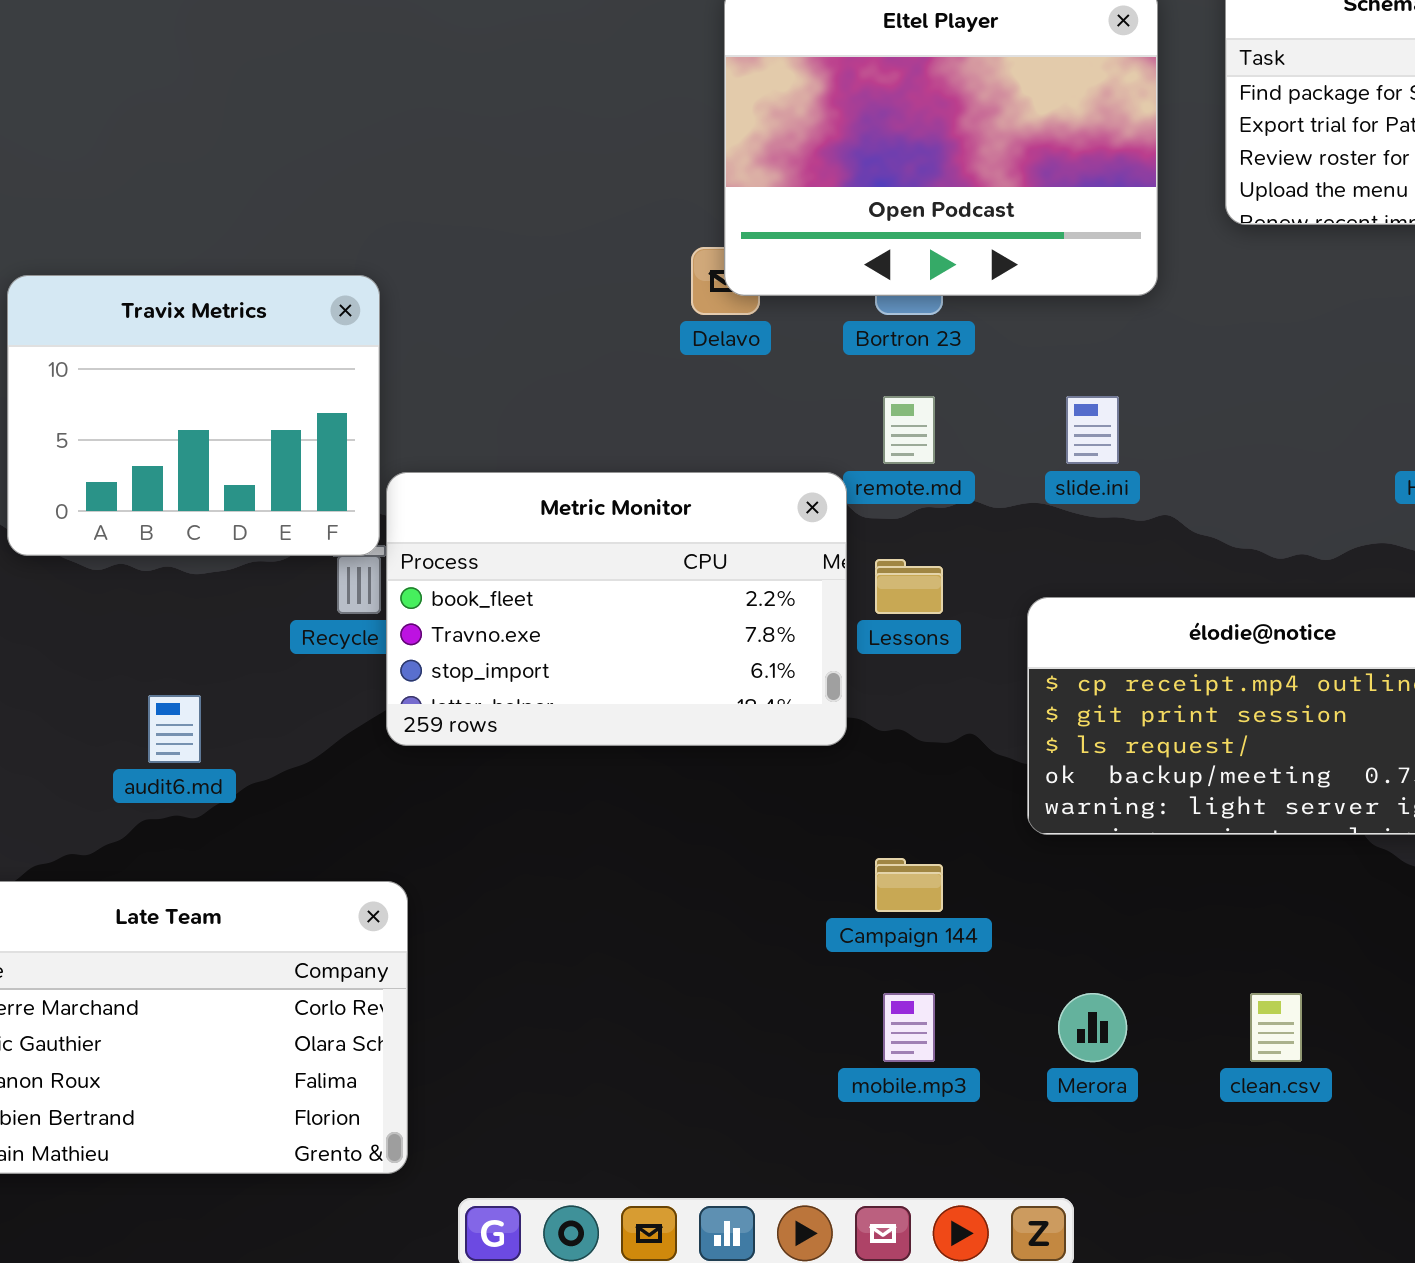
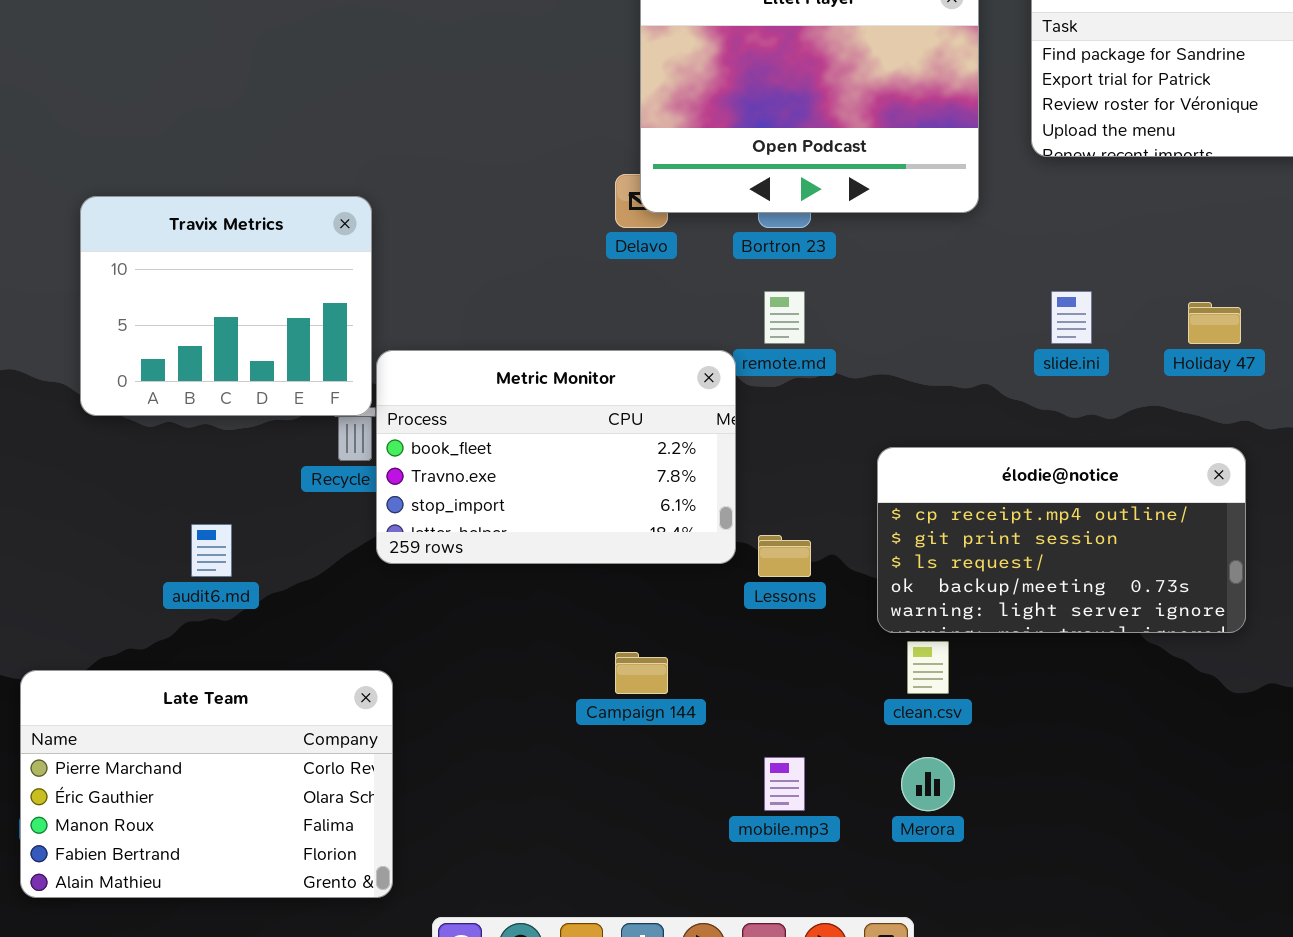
slide.ini: [1066,396,1119,464] -> [1051,291,1092,344], moved
Lessons: [875,559,943,614] -> [758,535,811,577], moved
Campaign 144: [875,858,943,912] -> [615,652,668,694], moved
clean.csv: [1250,993,1302,1062] -> [907,641,949,694], moved

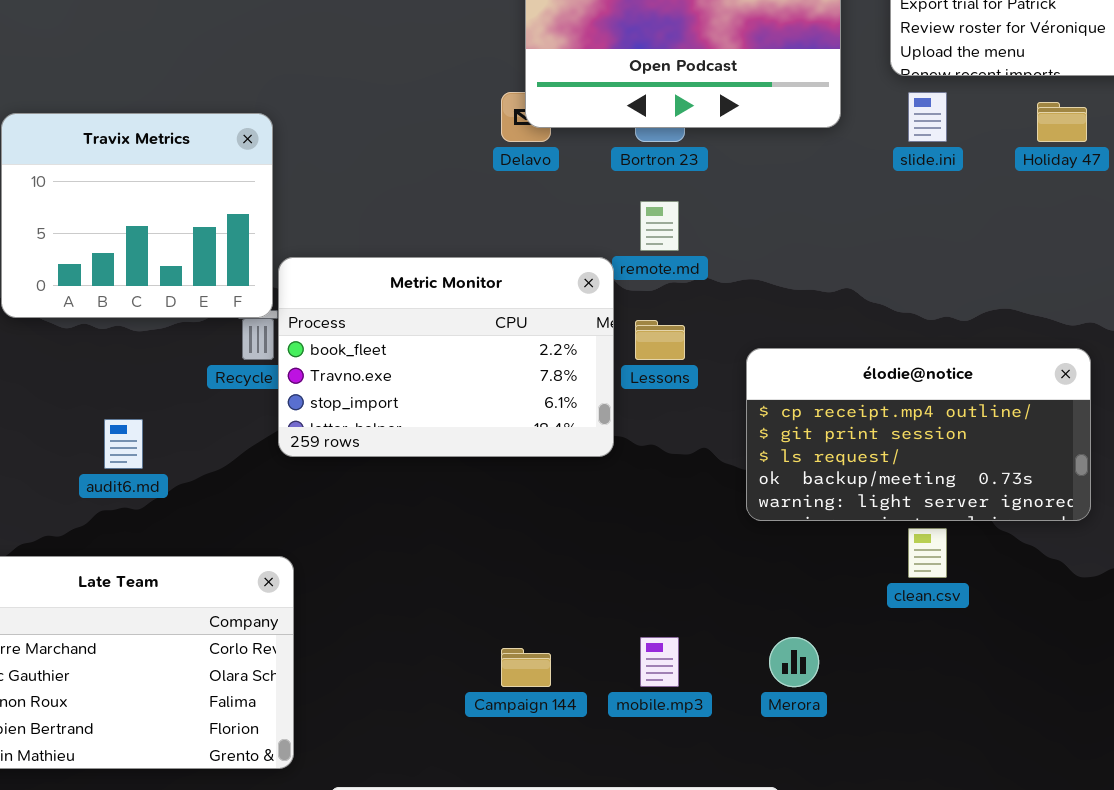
slide.ini: [1051,291,1092,344] -> [908,92,947,142], moved
Holiday 47: [1188,302,1241,344] -> [1037,102,1087,142], moved
Lessons: [758,535,811,577] -> [635,320,685,360], moved
clean.csv: [907,641,949,694] -> [908,528,947,578], moved
Campaign 144: [615,652,668,694] -> [501,648,551,687], moved

